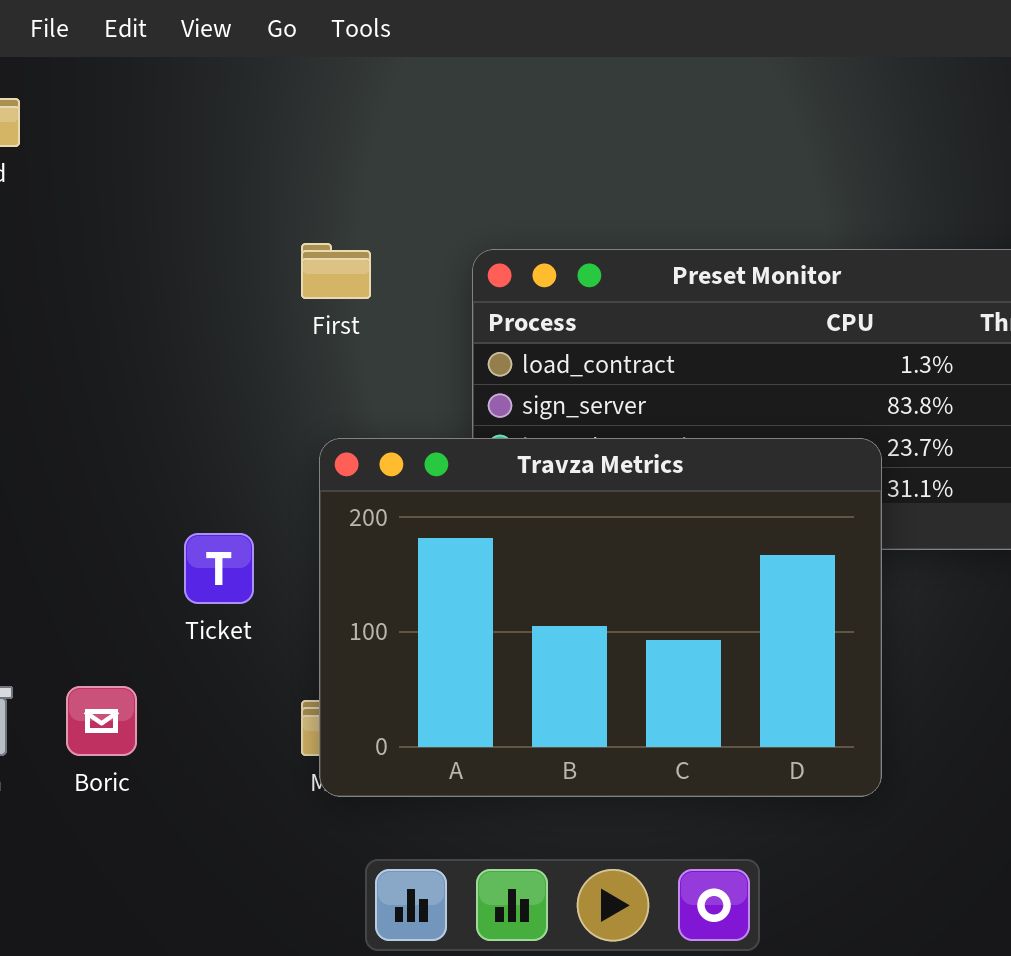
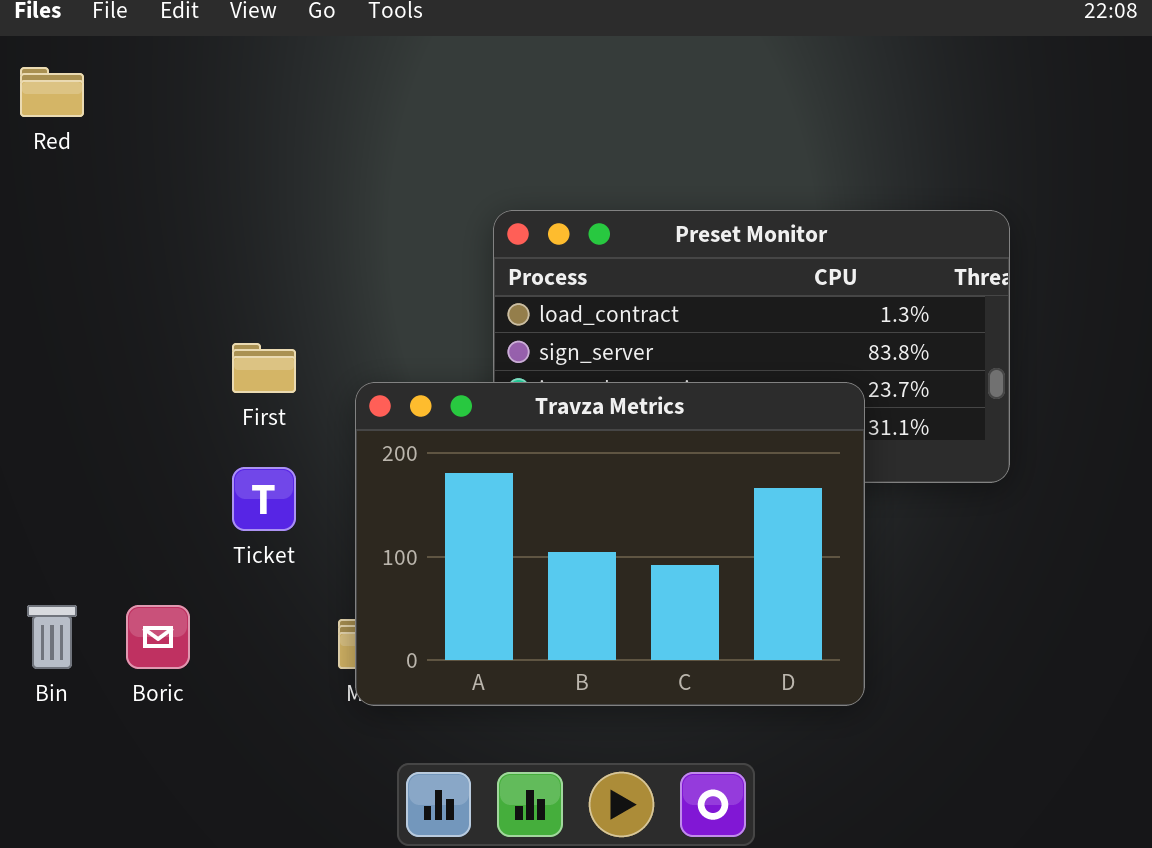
First: [301,243,371,299] -> [232,343,296,393], moved

